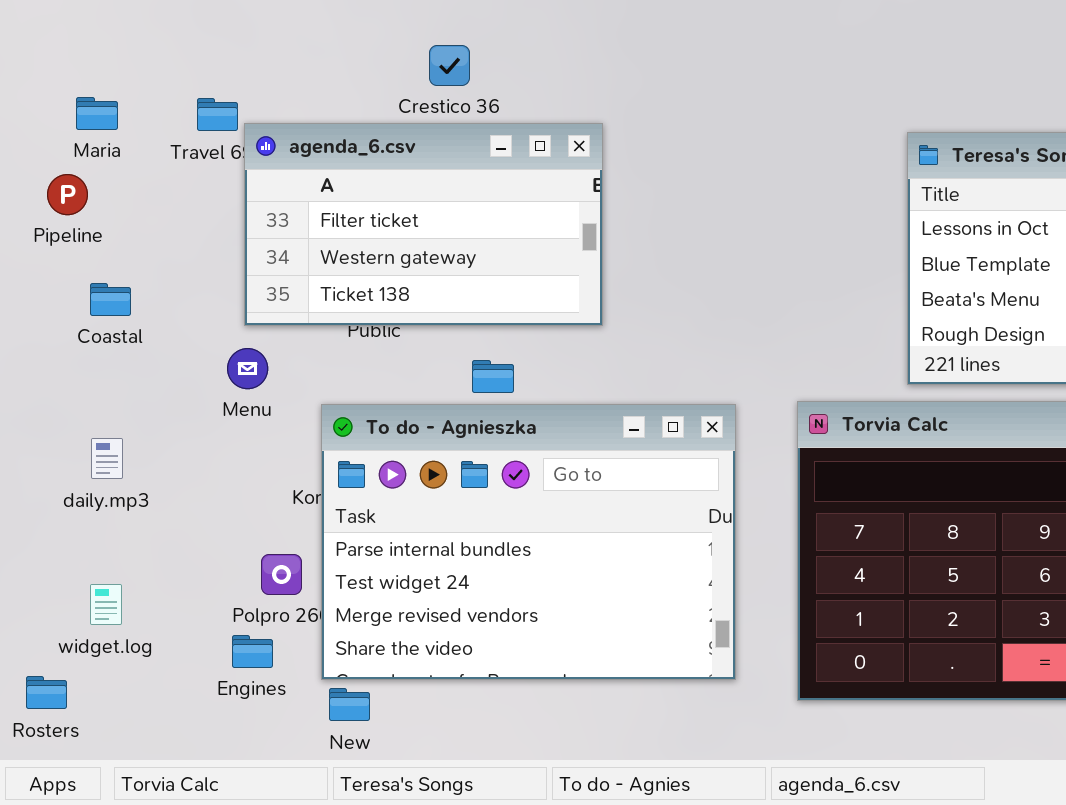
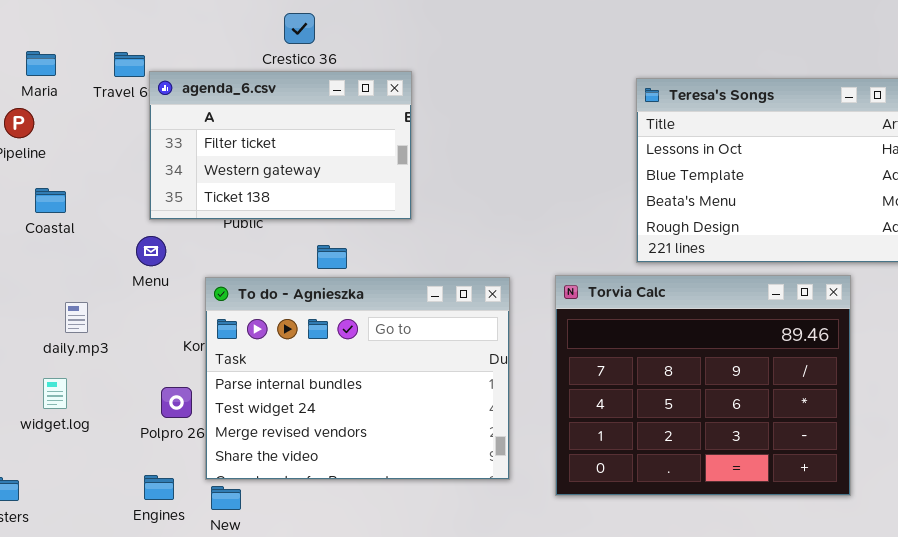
daily.mp3: [91,438,123,479] -> [65,302,88,333], moved
widget.log: [90,584,122,625] -> [43,378,67,409], moved
Engines: [232,635,273,668] -> [144,475,174,500], moved

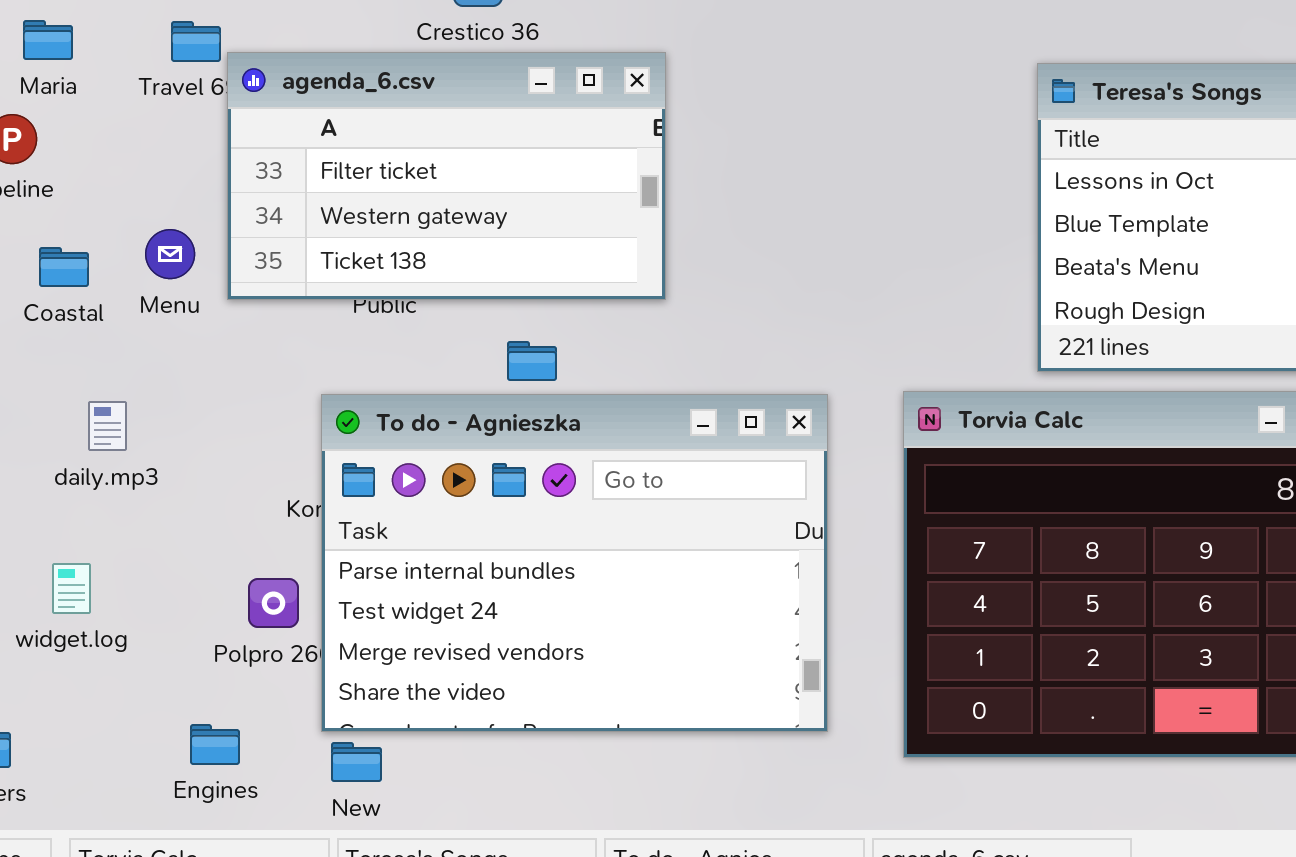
Menu: [136,236,166,266] -> [145,229,195,279], moved
daily.mp3: [65,302,88,333] -> [88,401,127,451], moved
Engines: [144,475,174,500] -> [190,724,240,765], moved

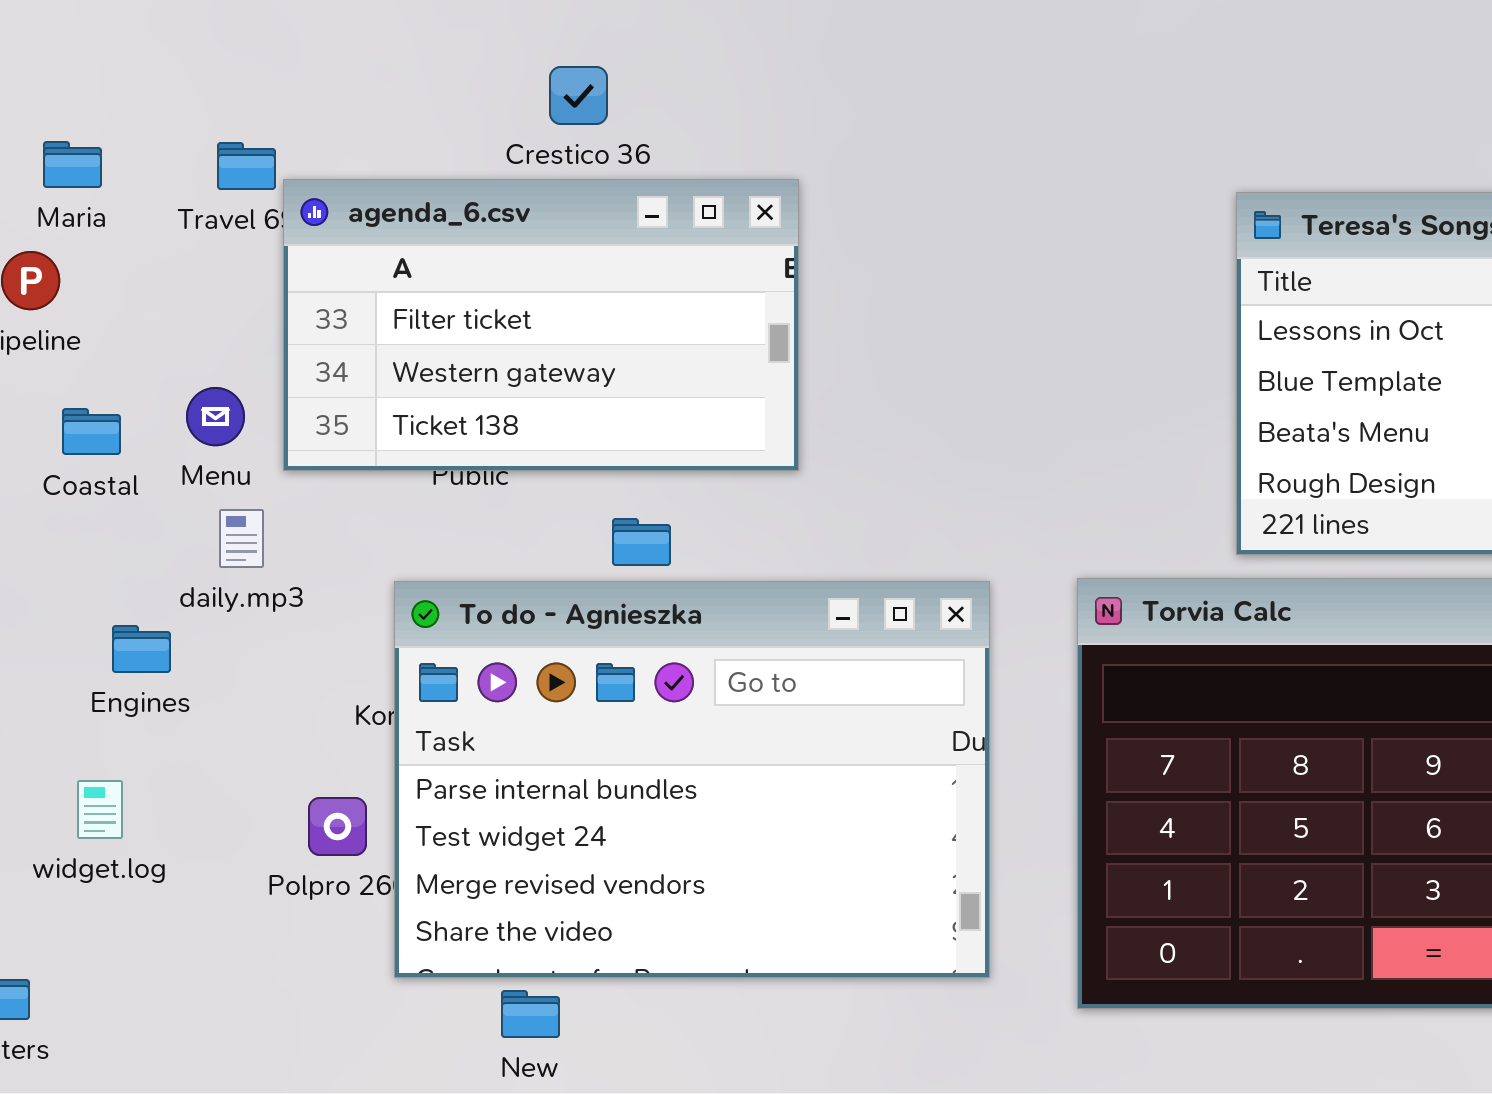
daily.mp3: [88,401,127,451] -> [219,509,264,568], moved
Engines: [190,724,240,765] -> [112,625,171,673], moved
New: [331,742,382,782] -> [501,990,560,1038], moved

